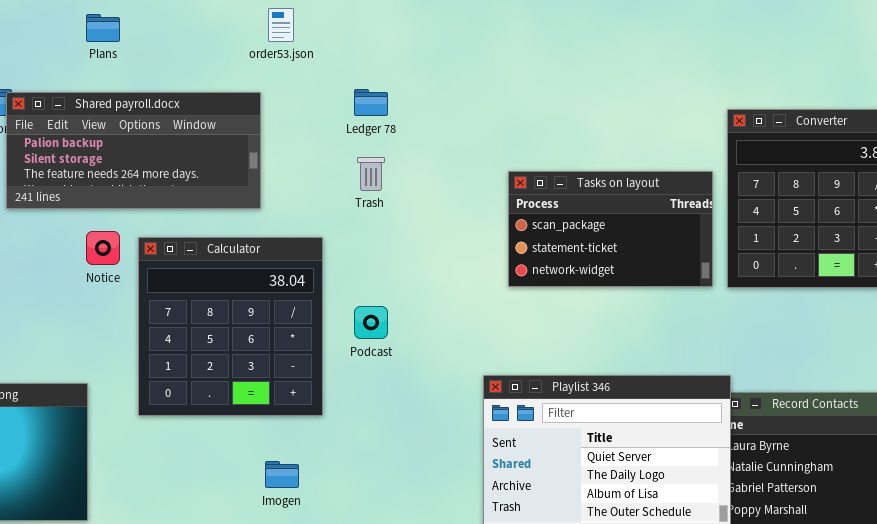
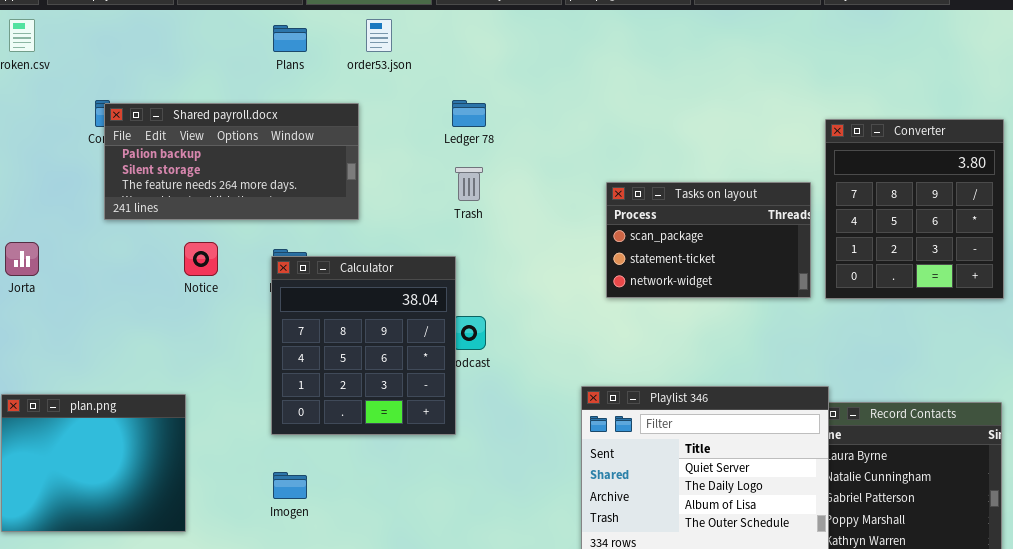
Plans: [86,14,120,42] -> [273,25,307,52], moved
Calculator: [138,237,323,416] -> [271,256,456,435], moved
Imogen: [265,461,299,488] -> [273,472,307,499], moved

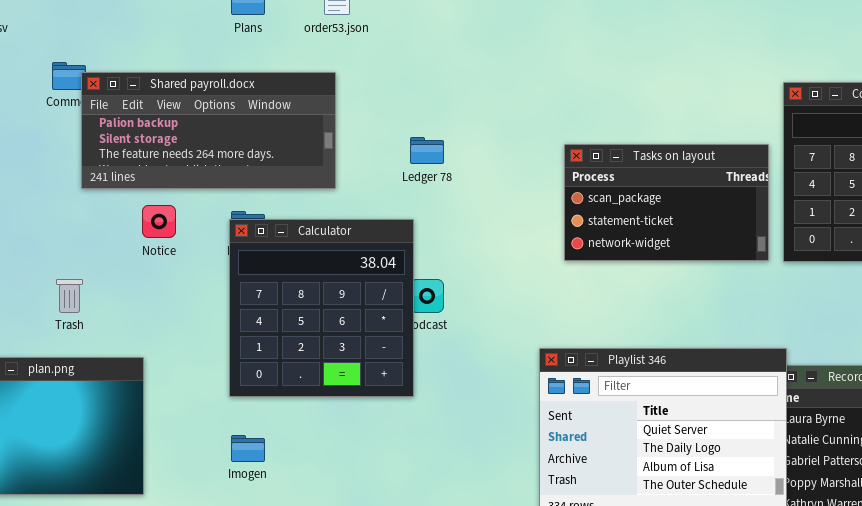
Ledger 78: [452,100,486,127] -> [410,137,444,164], moved
Shared payroll.docx: [104,103,359,220] -> [81,72,336,189], moved
Trash: [455,167,483,201] -> [56,279,83,313], moved

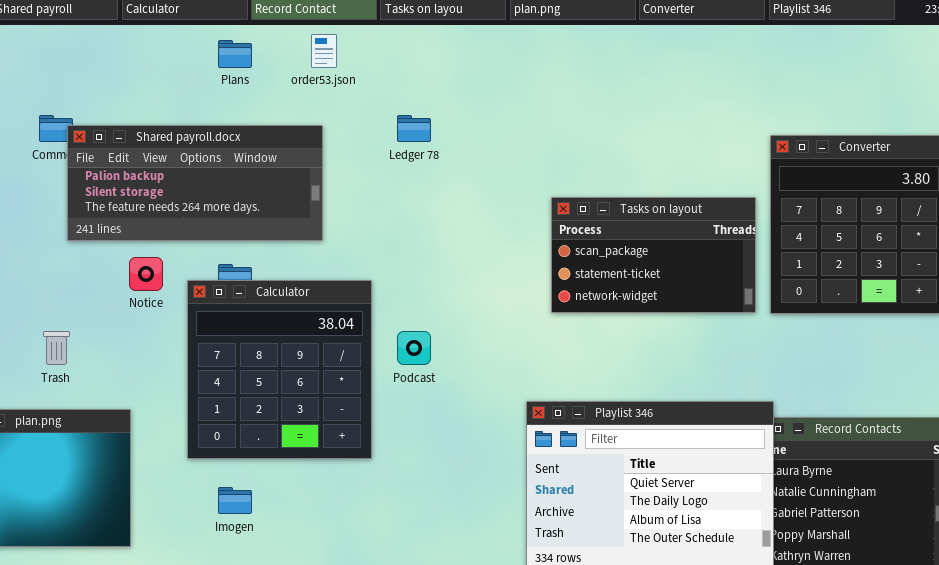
Ledger 78: [410,137,444,164] -> [397,115,431,142], moved
Calculator: [229,219,414,397] -> [187,280,372,459], moved

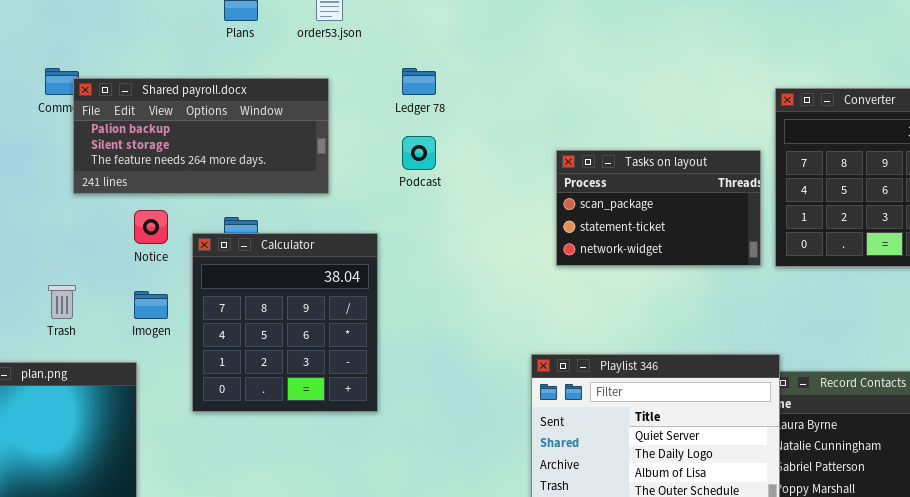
Podcast: [397,331,431,365] -> [402,136,436,170], moved
Imogen: [218,487,252,514] -> [134,291,168,319], moved

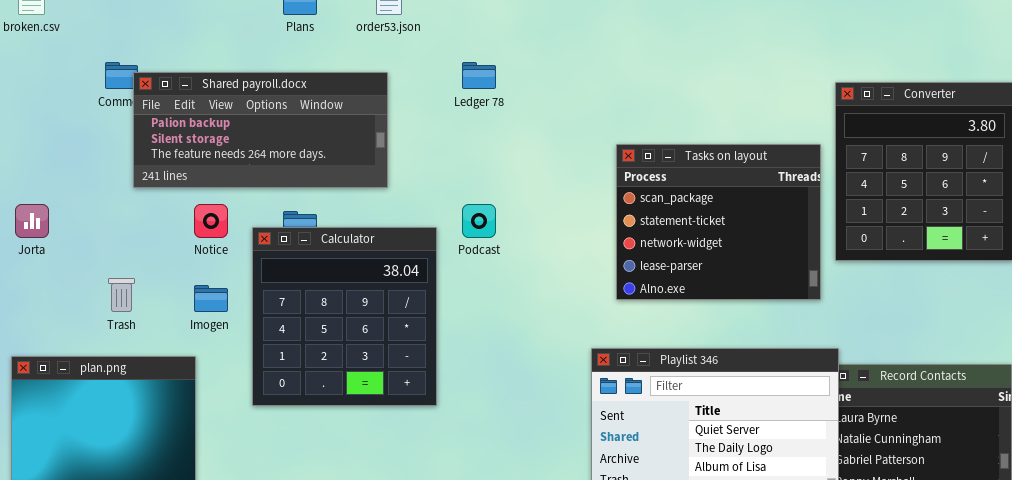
Podcast: [402,136,436,170] -> [462,204,496,238], moved
Tasks on layout: [556,150,761,266] -> [616,144,821,300], resized

